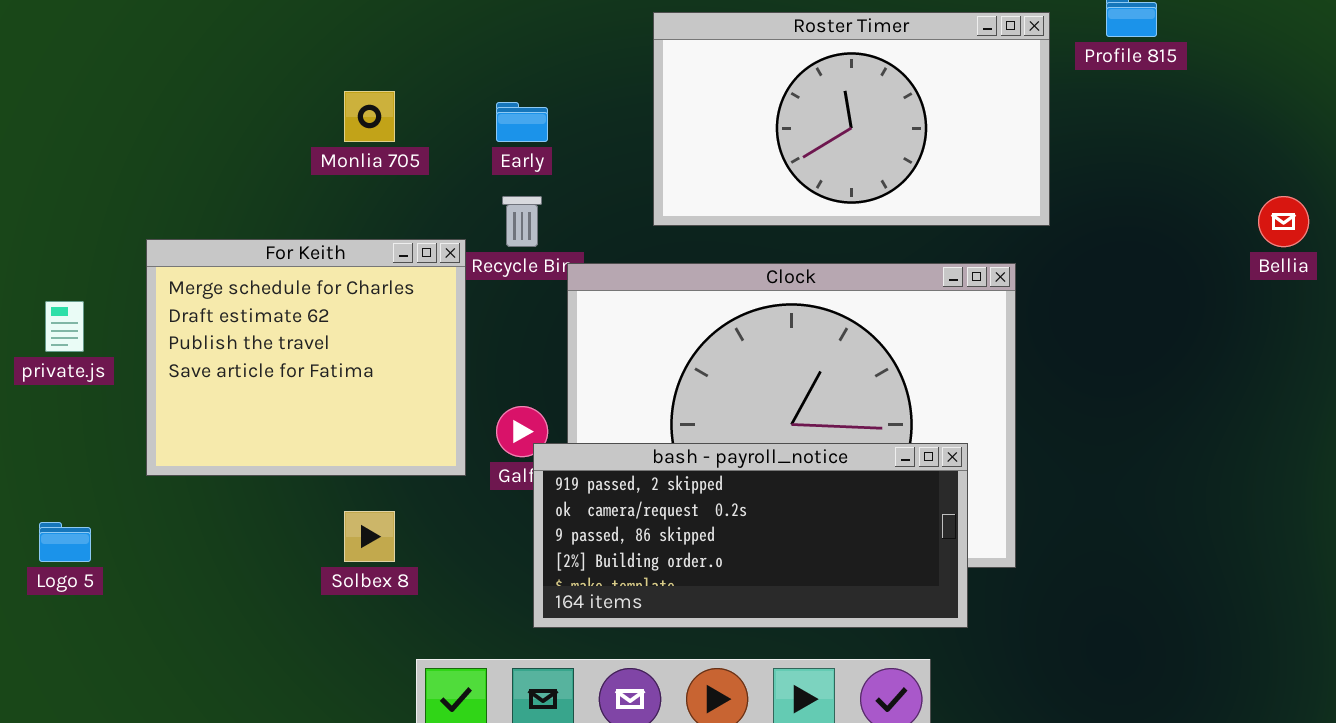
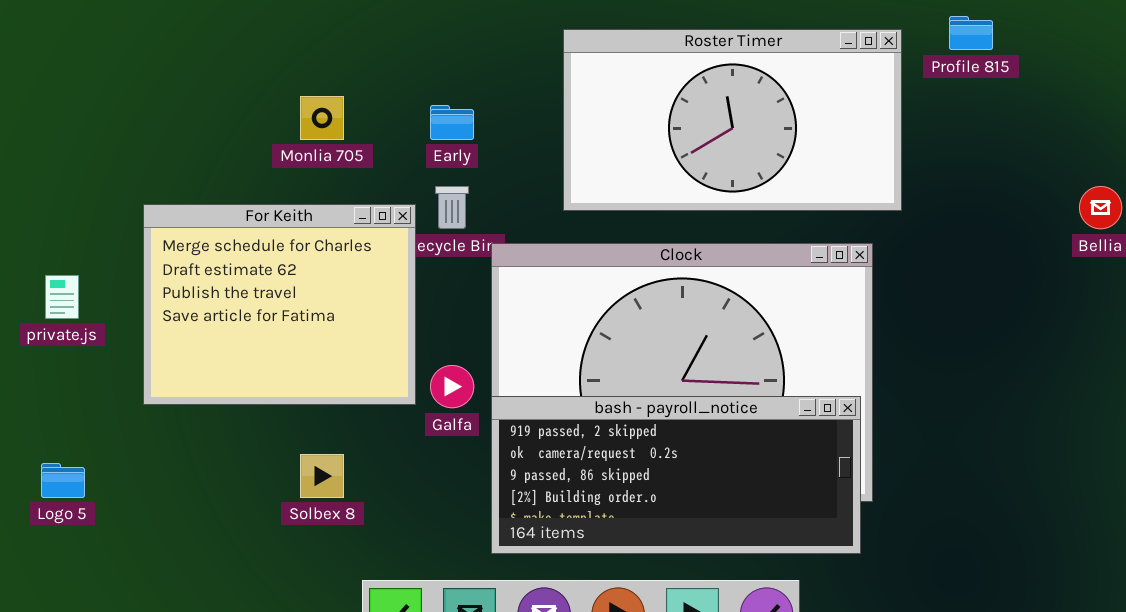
For Keith: [146,239,466,476] -> [143,204,416,405], moved
bash - payroll_notice: [533,443,968,628] -> [491,396,861,554], moved

